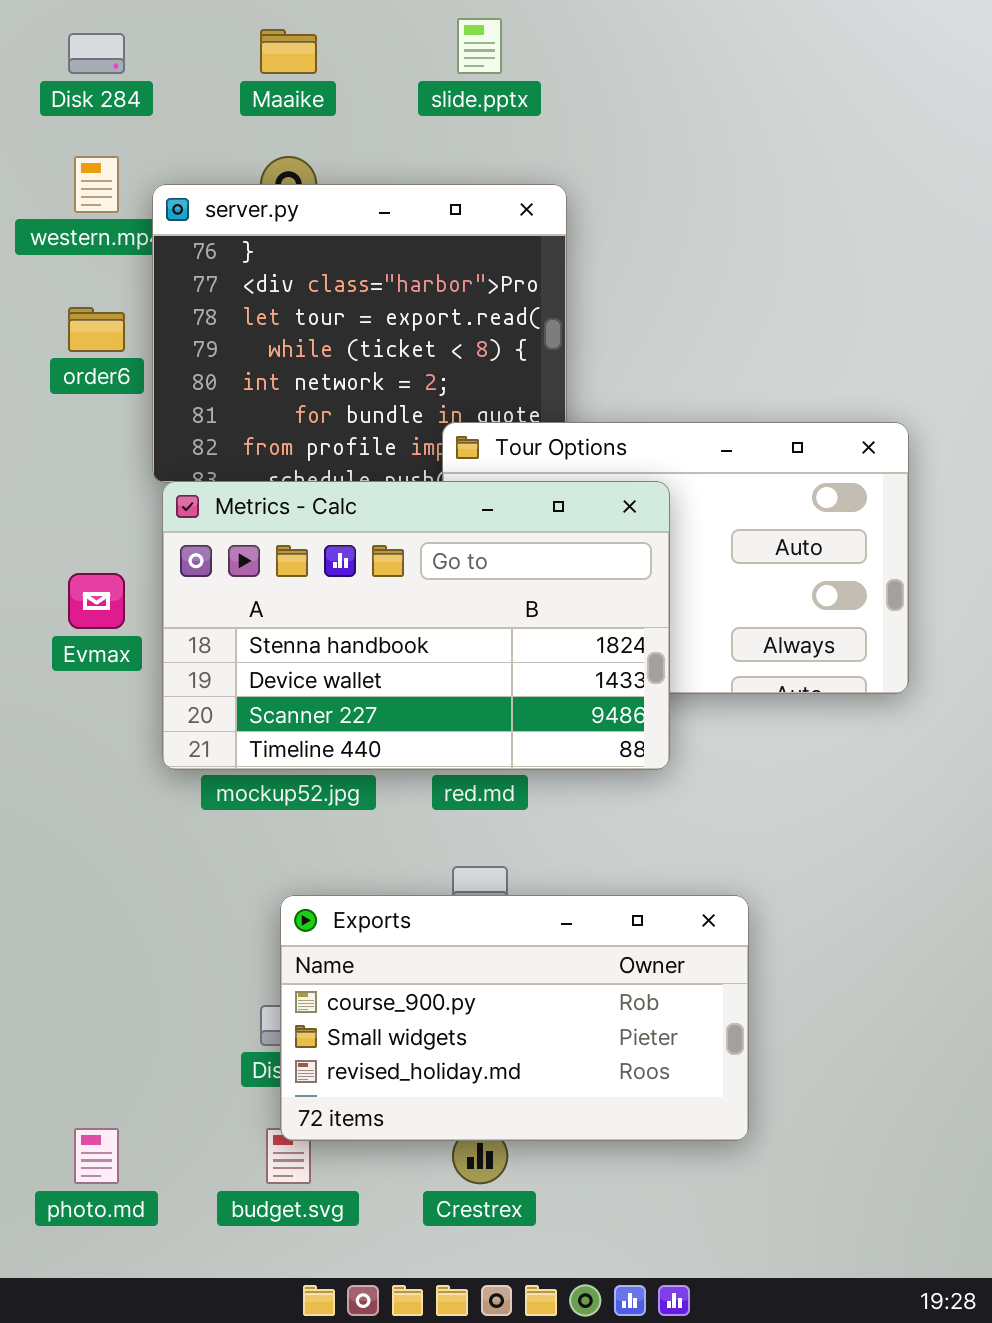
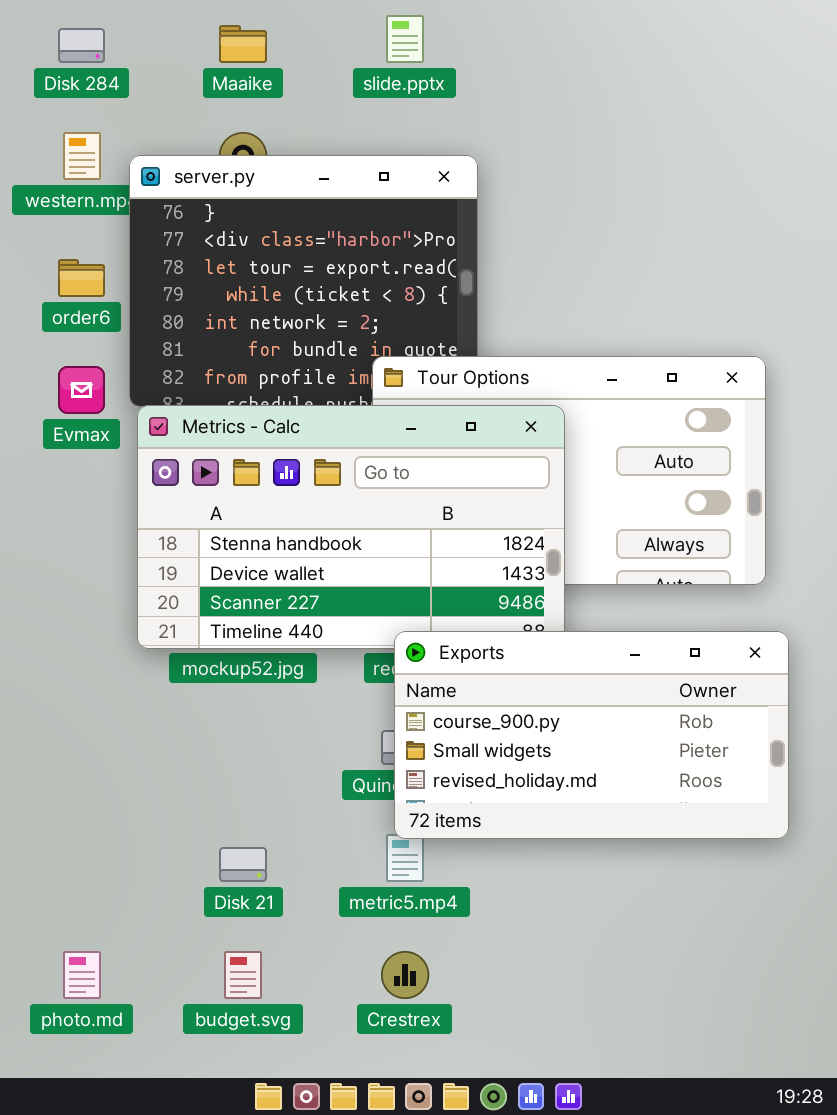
Evmax: [68,573,125,629] -> [58,366,105,414], moved
Exports: [280,895,749,1141] -> [394,631,789,839], moved

